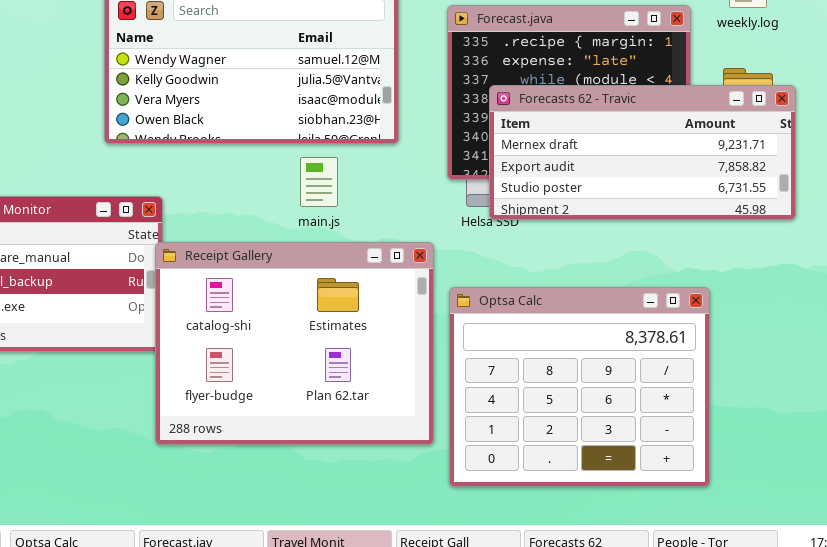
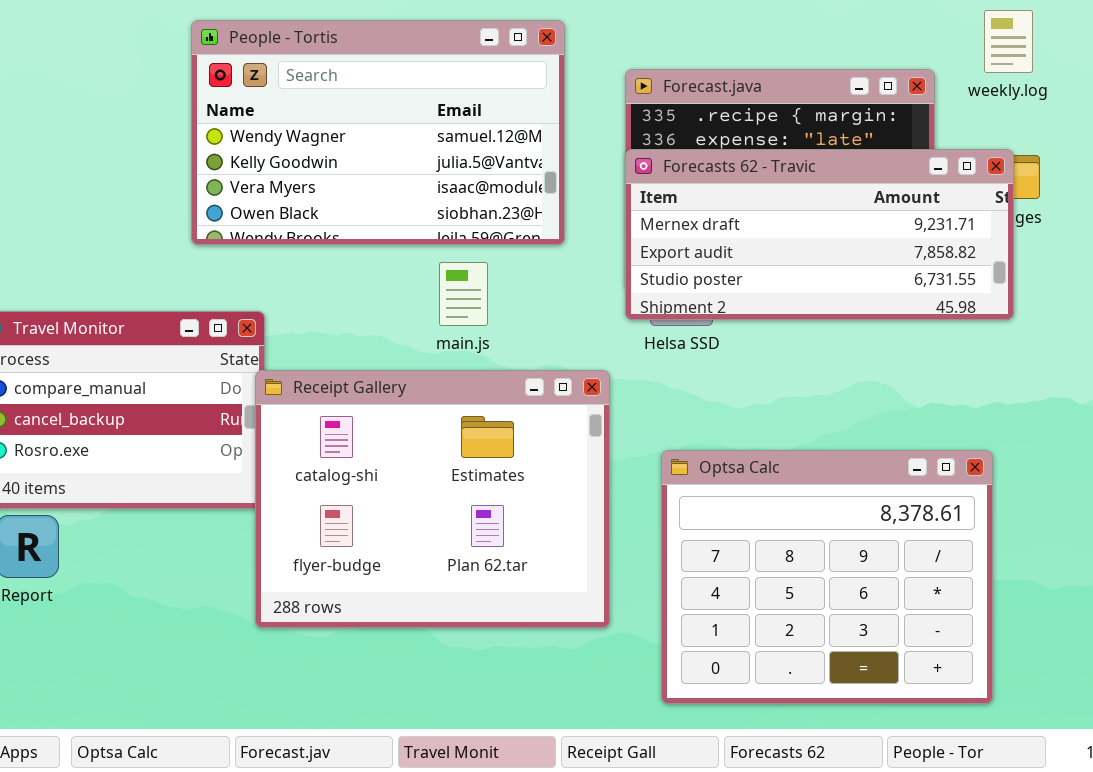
Forecasts 62 - Travic: [489,85,796,220] -> [625,149,1014,320], moved
Optsa Calc: [449,287,710,487] -> [661,450,993,704], moved

